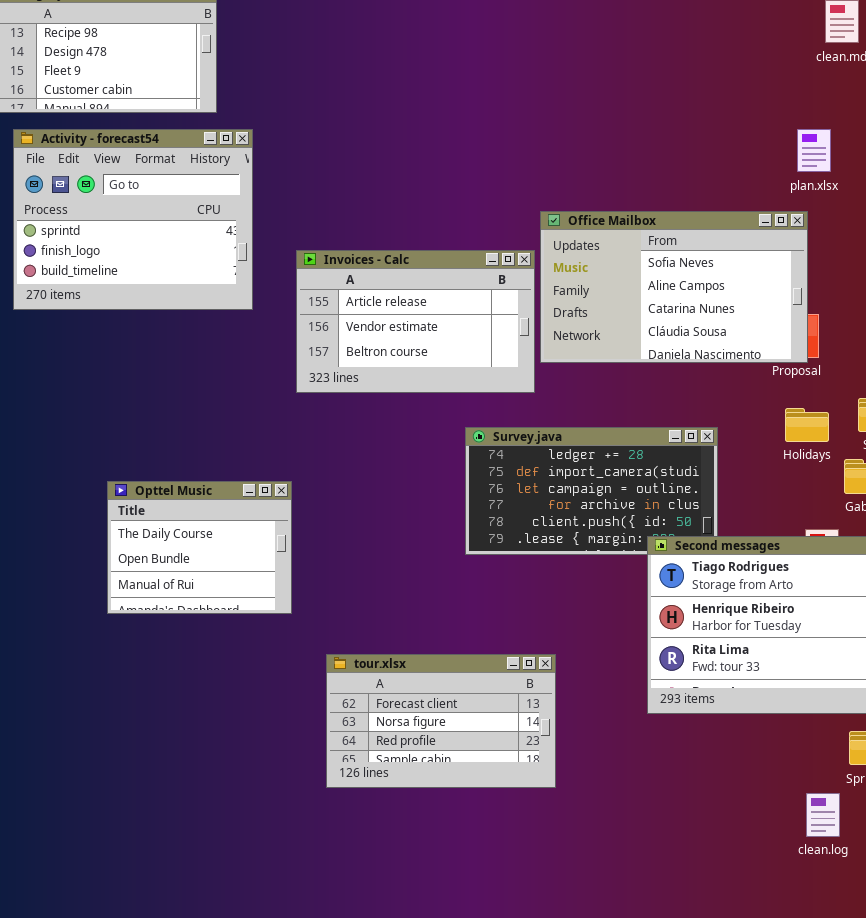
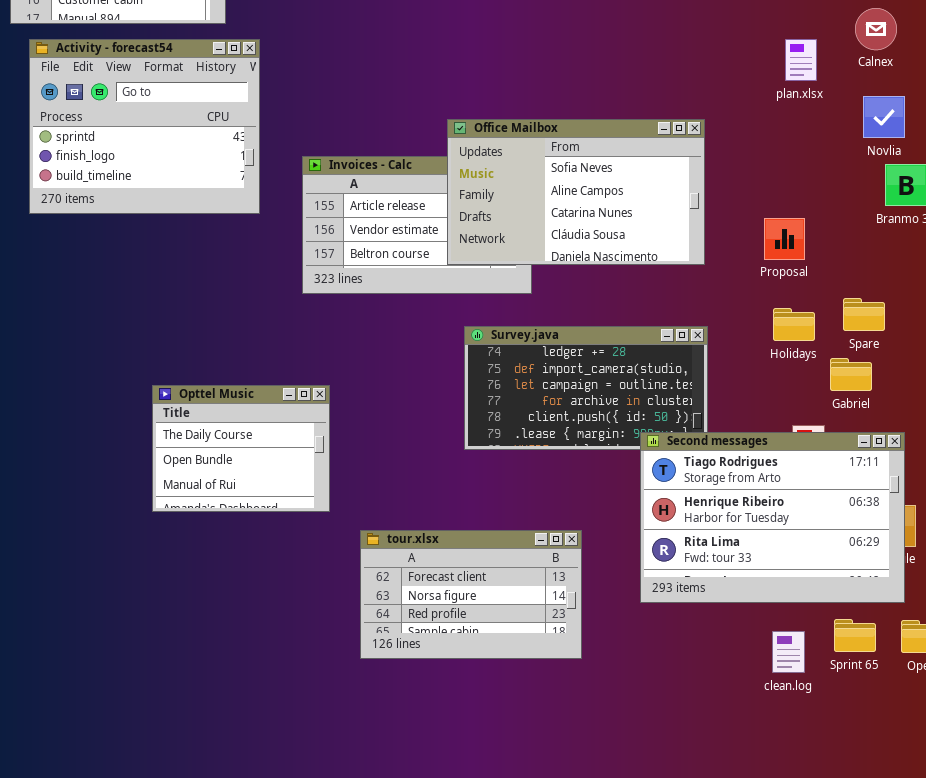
Office Mailbox: [540,211,808,363] -> [447,119,705,265], moved
Opttel Music: [107,481,292,614] -> [152,385,330,512], moved
tour.xlsx: [326,654,556,788] -> [360,530,582,659], moved
clean.log: [806,793,840,837] -> [772,631,805,673], moved

